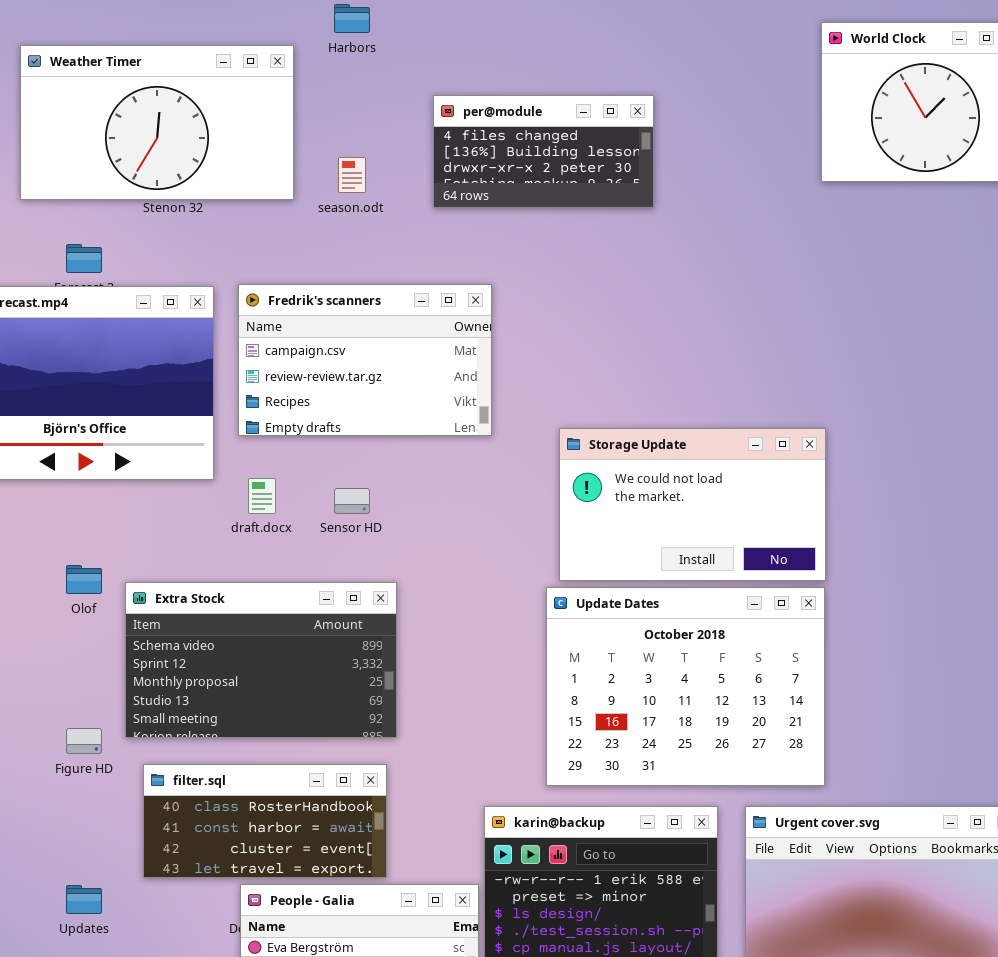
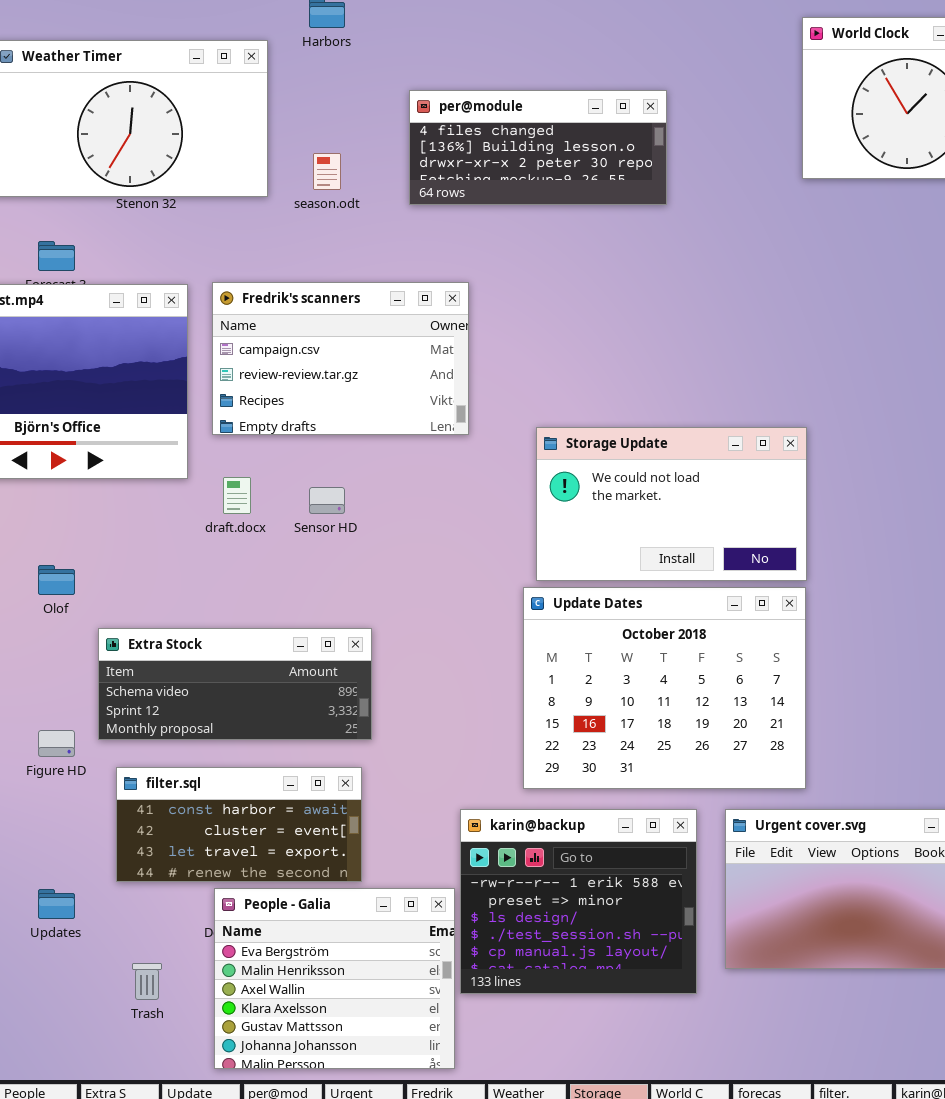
per@module: [433,95,654,208] -> [409,90,667,205], resized
Extra Stock: [125,582,397,738] -> [98,628,372,740], resized
filter.sql: [143,764,387,878] -> [116,767,362,882], scrolled down 1 row

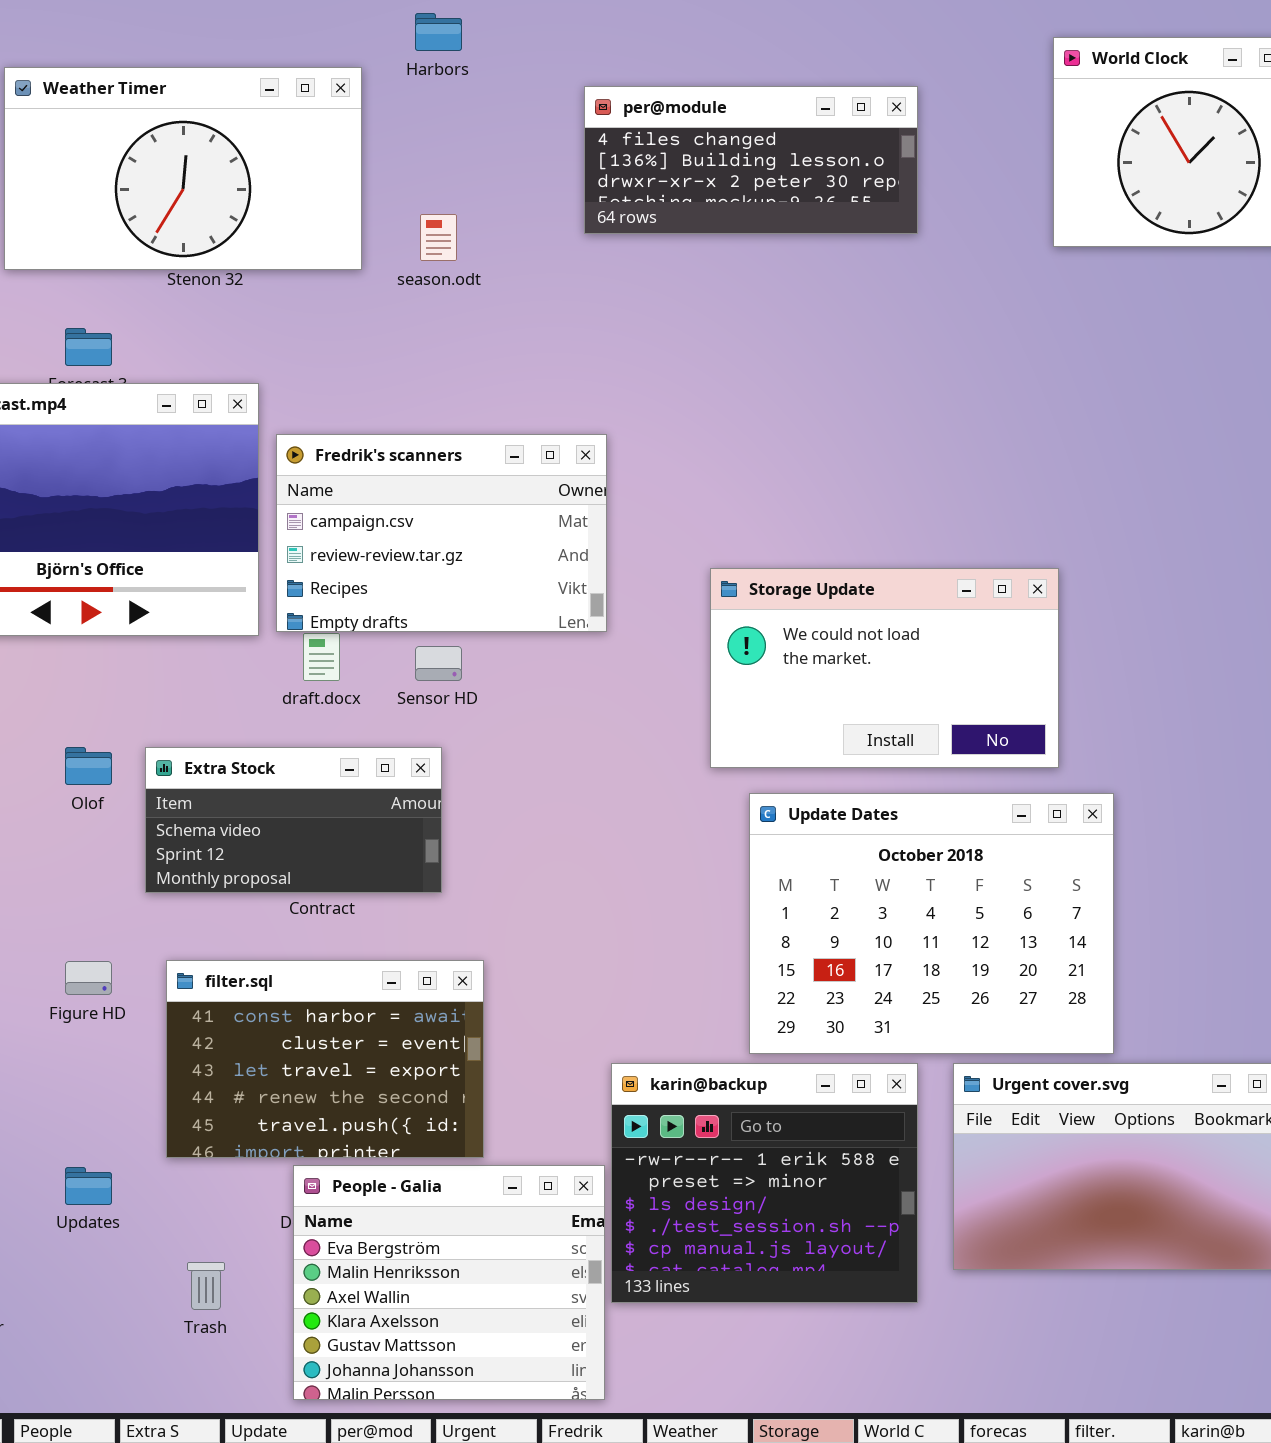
per@module: [409,90,667,205] -> [584,86,918,234], moved
Fredrik's scanners: [212,282,469,435] -> [276,434,607,632], moved
Update Dates: [523,587,806,789] -> [749,793,1114,1054], moved
Extra Stock: [98,628,372,740] -> [145,747,442,893], moved, resized
filter.sql: [116,767,362,882] -> [166,960,484,1158], resized

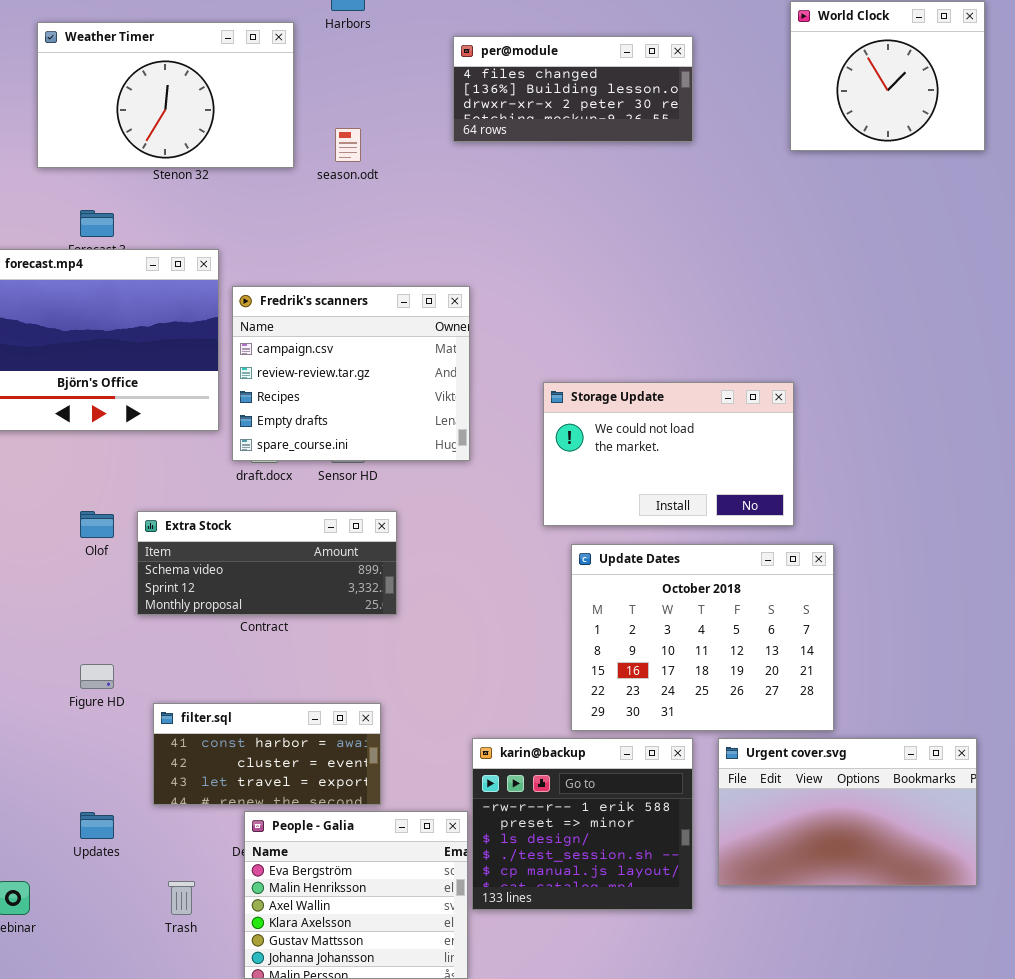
Fredrik's scanners: [276,434,607,632] -> [232,286,470,461], resized
Extra Stock: [145,747,442,893] -> [137,511,397,615], resized
filter.sql: [166,960,484,1158] -> [153,703,381,805], resized

